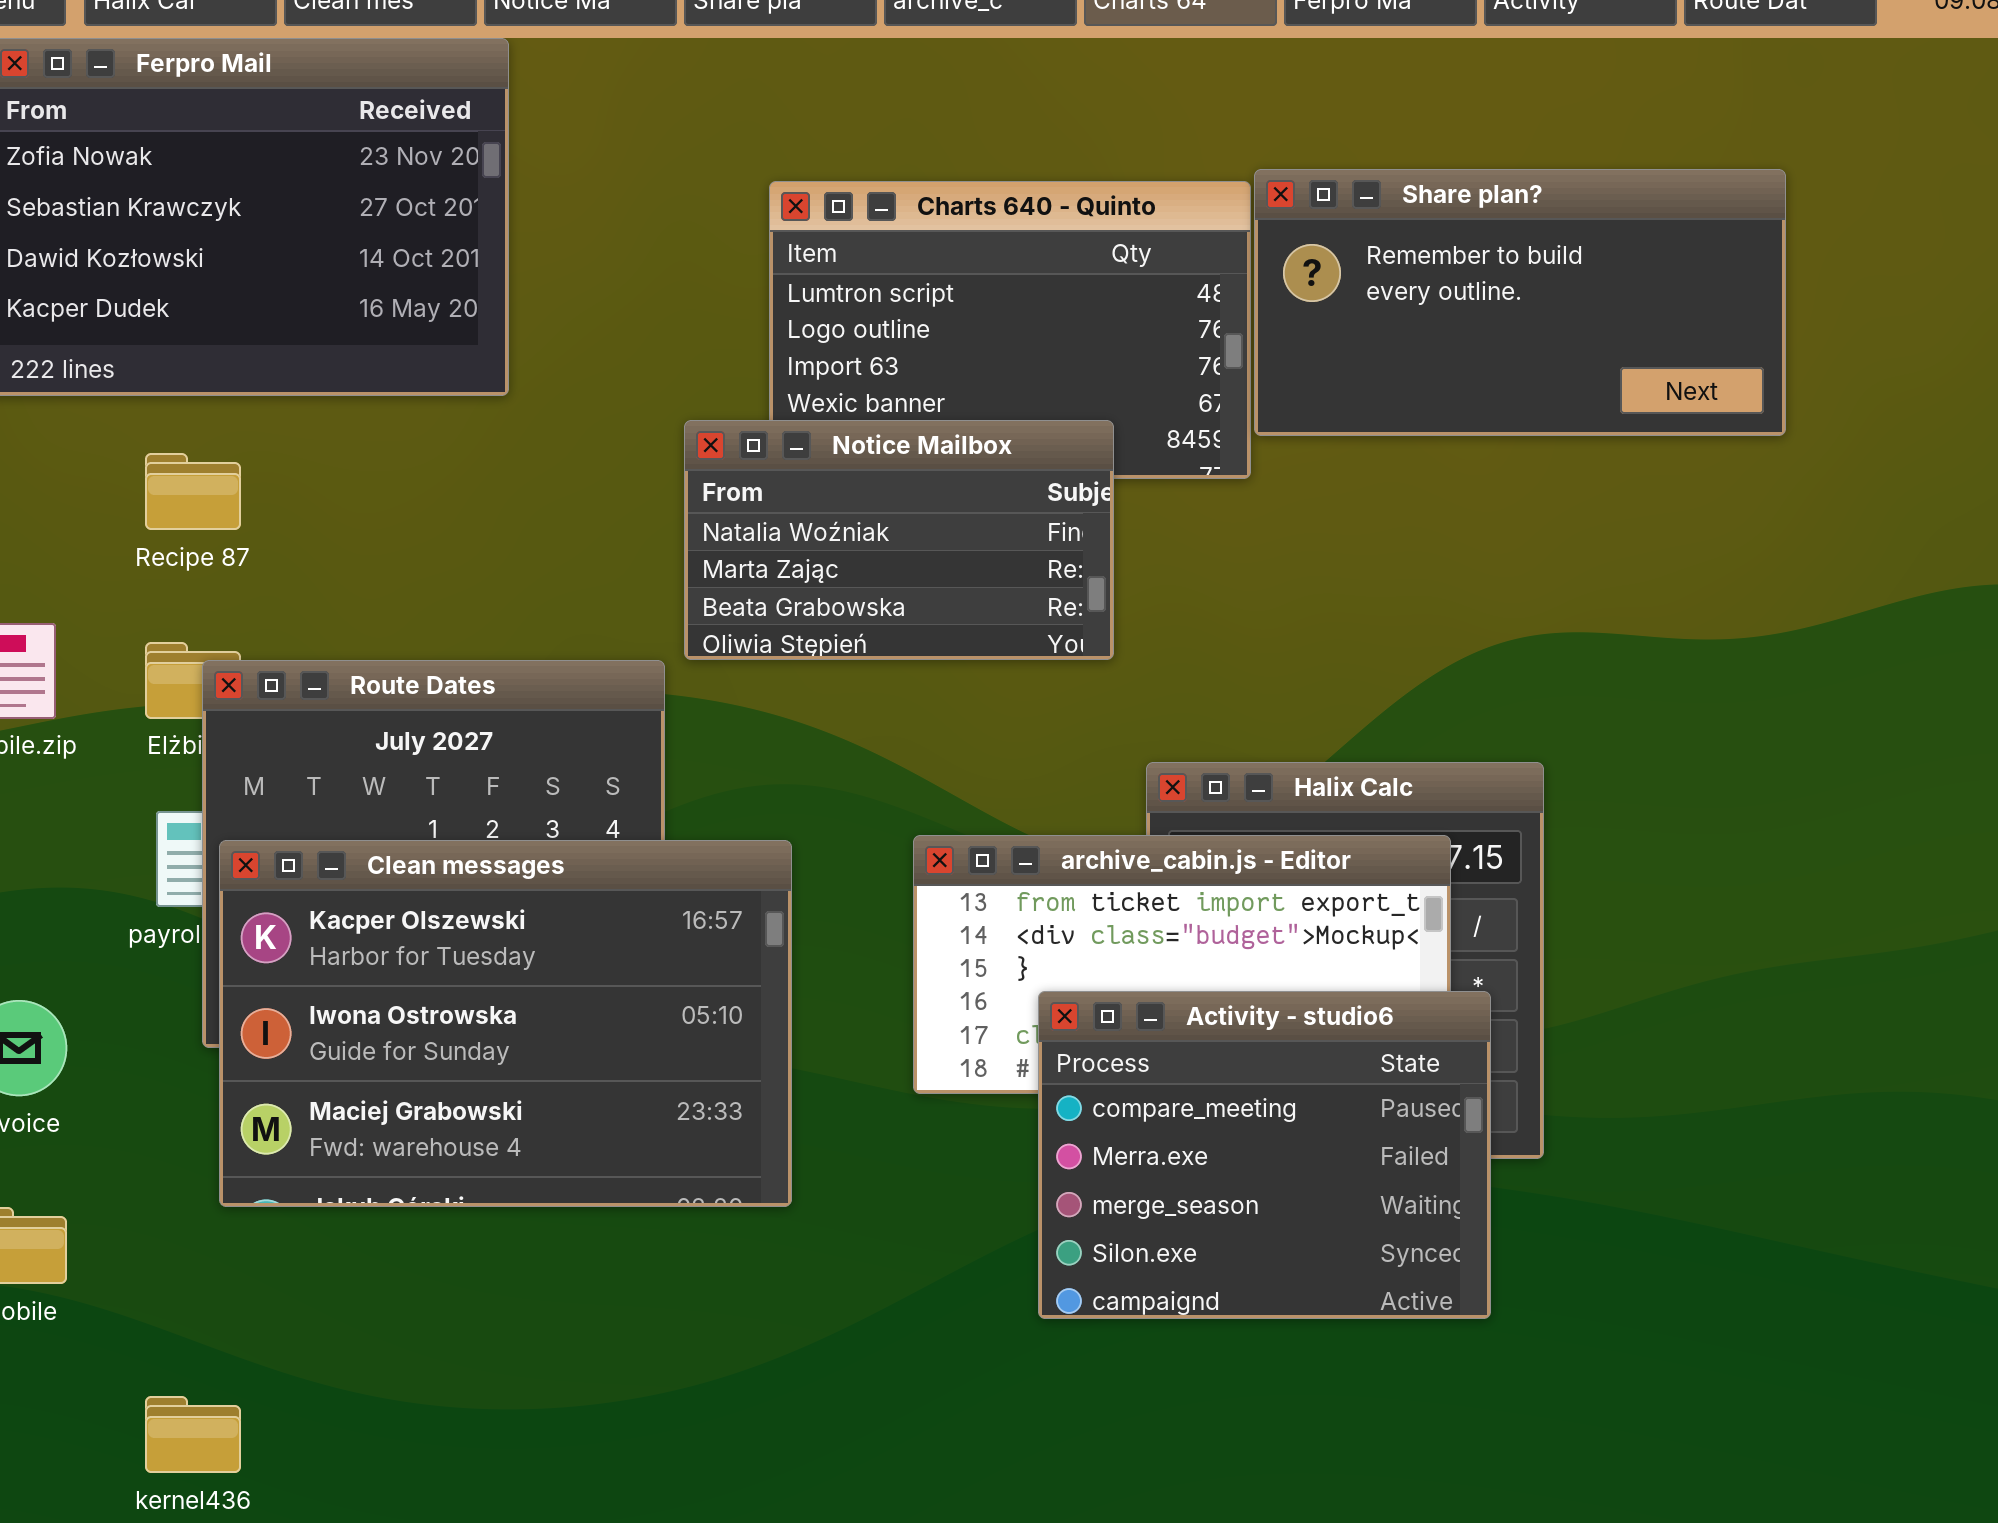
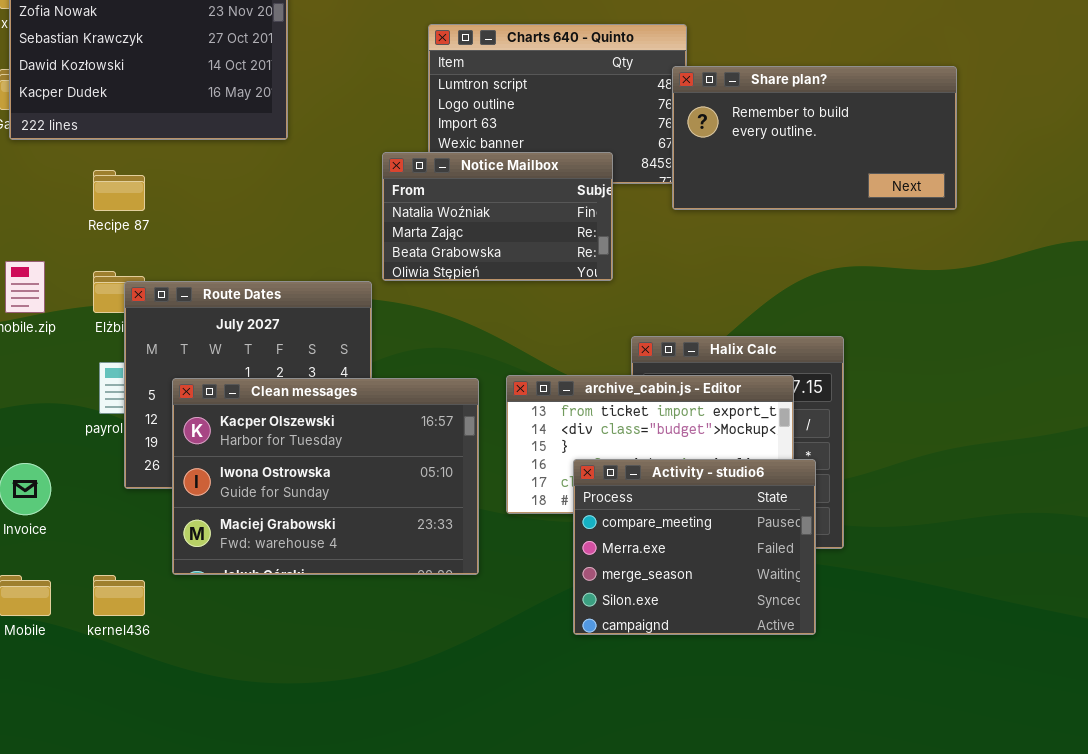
Share plan?: [1254,169,1786,436] -> [672,66,957,210], moved
Clean messages: [219,840,792,1207] -> [172,378,479,575], moved
kernel436: [145,1396,241,1473] -> [93,575,145,616], moved

